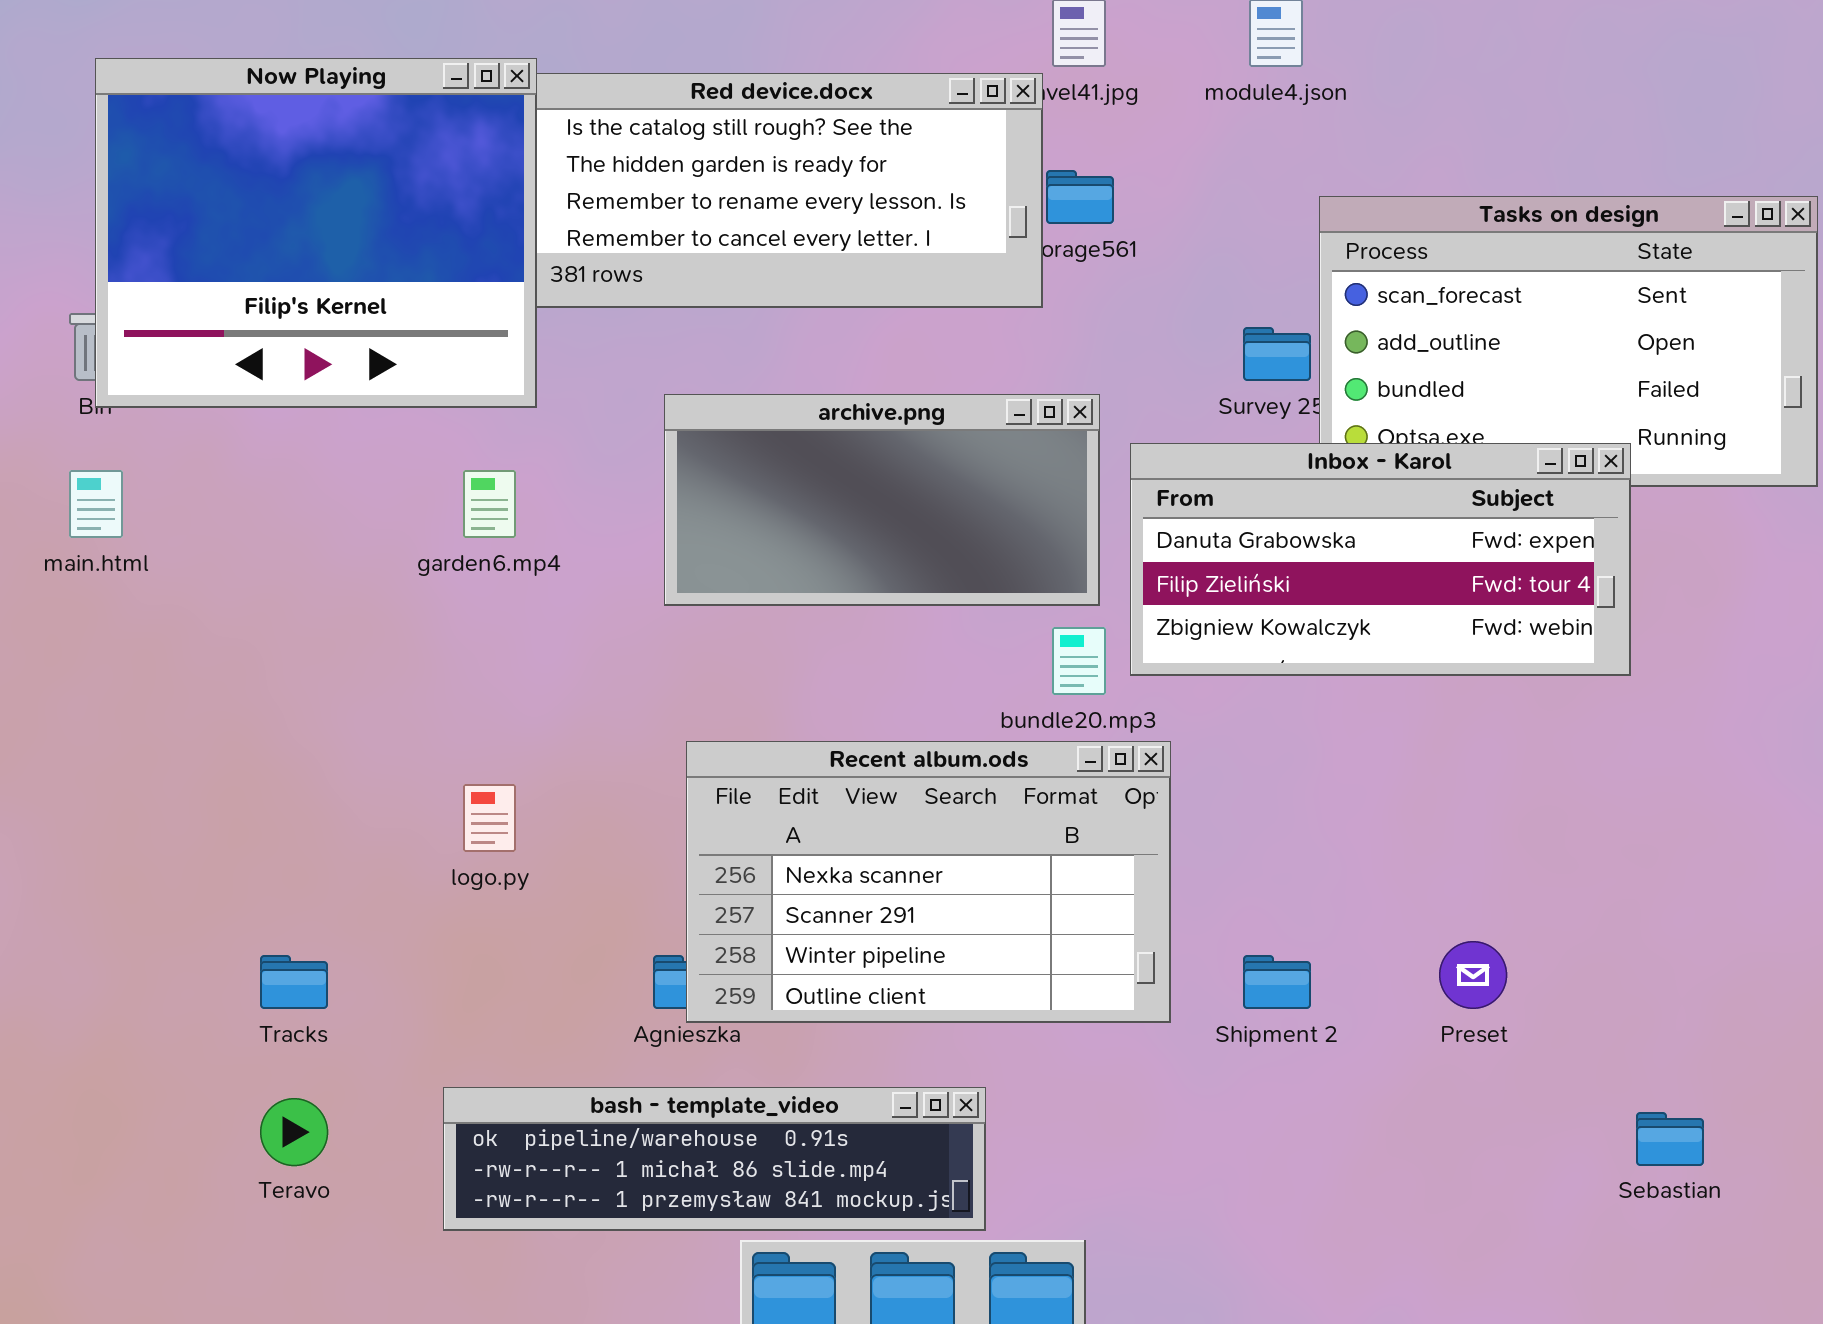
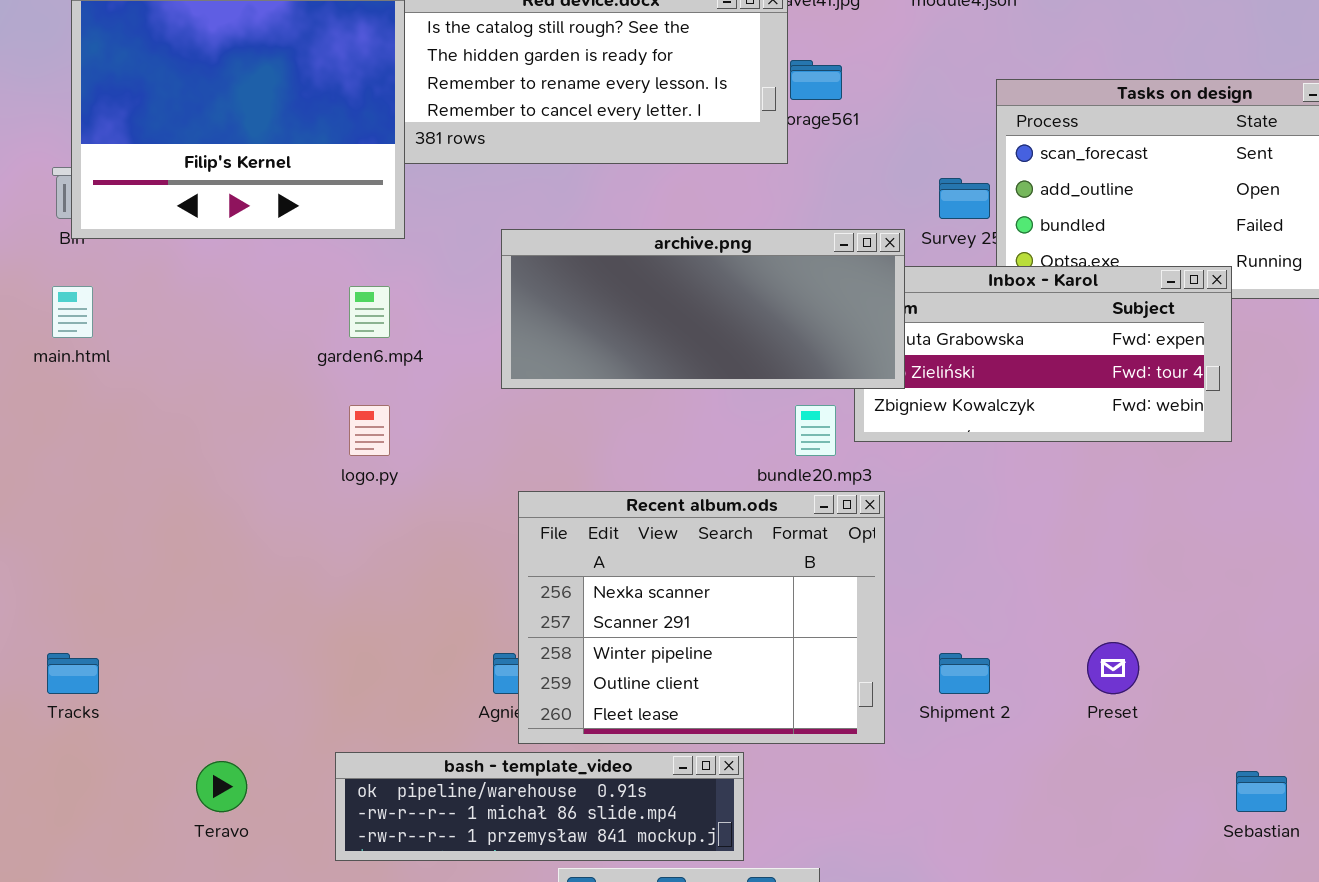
archive.png: [664,394,1100,606] -> [501,229,905,389], resized
Recent album.ods: [686,741,1171,1023] -> [518,491,885,744], resized
logo.py: [463,784,516,852] -> [349,405,390,456], moved
Tracks: [260,955,328,1009] -> [47,653,99,694], moved

